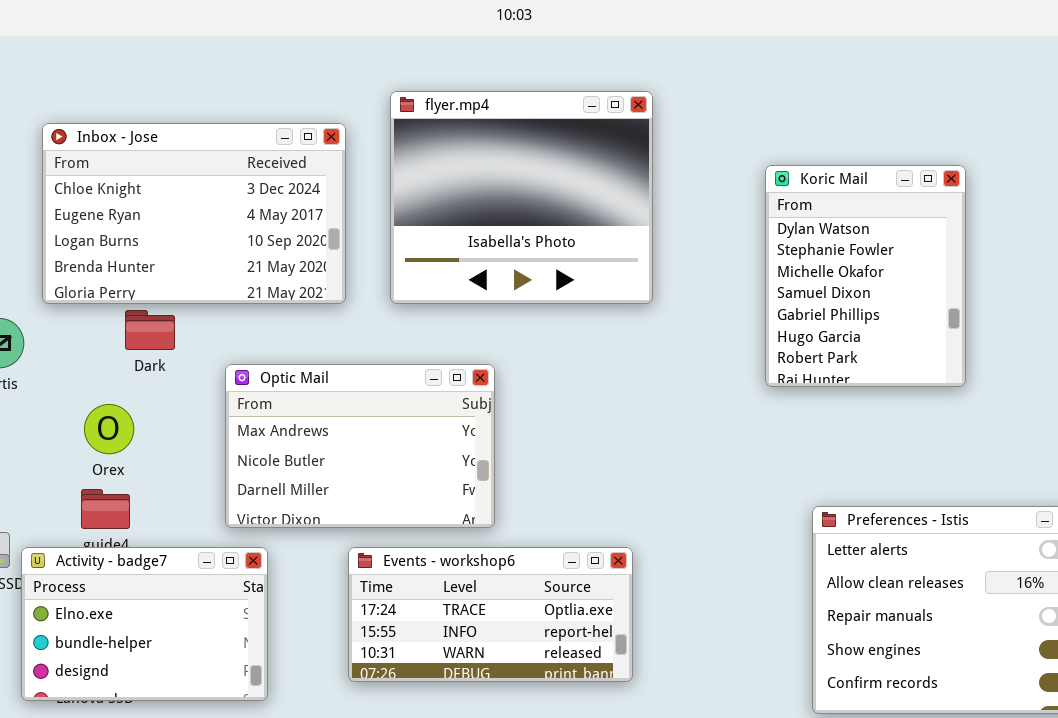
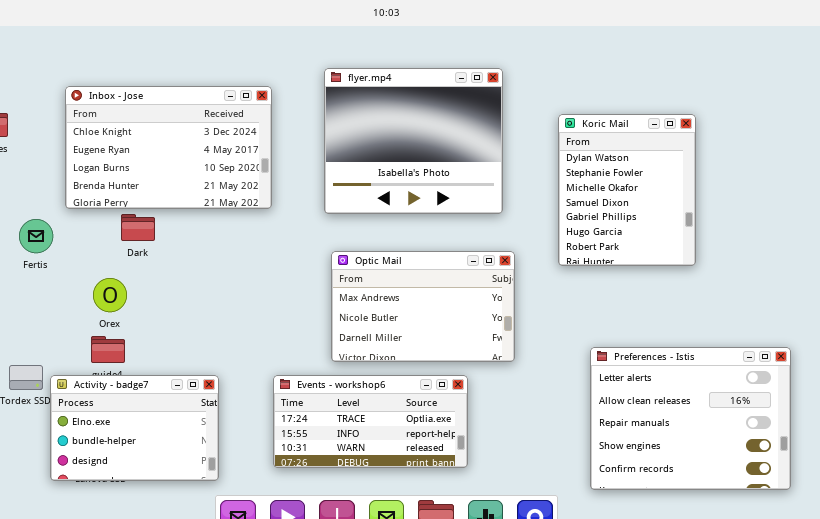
flyer.mp4: [390,91,653,304] -> [324,68,503,214], moved
Optic Mail: [225,364,495,528] -> [331,251,515,362], moved

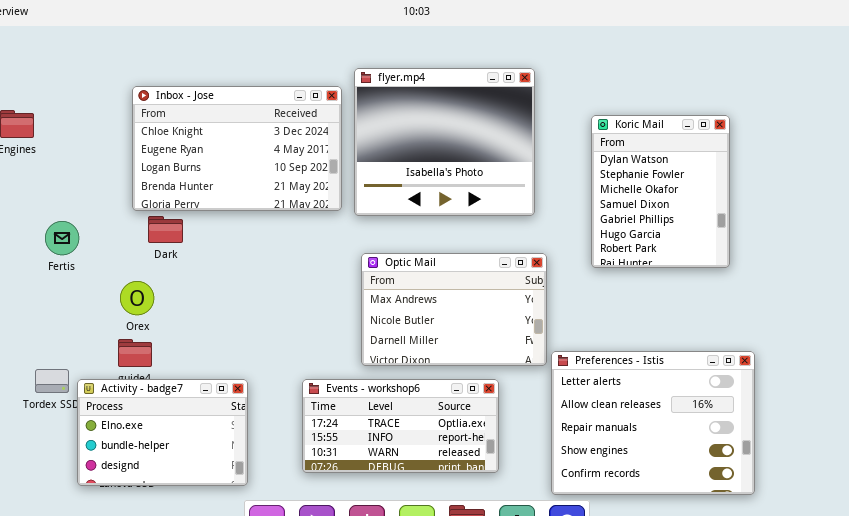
Inbox - Jose: [65,86,272,209] -> [132,86,342,211], moved
Preferences - Istis: [590,347,791,490] -> [551,351,755,495], moved

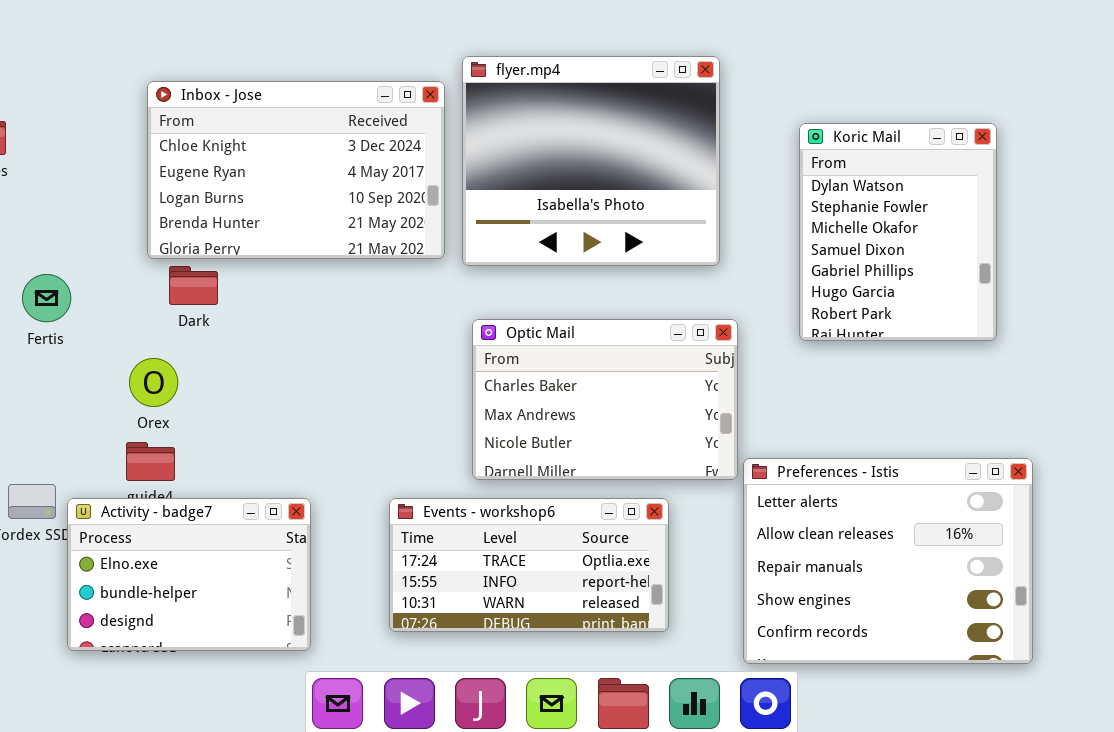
Optic Mail: [361,253,547,366] -> [472,319,738,480], scrolled up 1 row

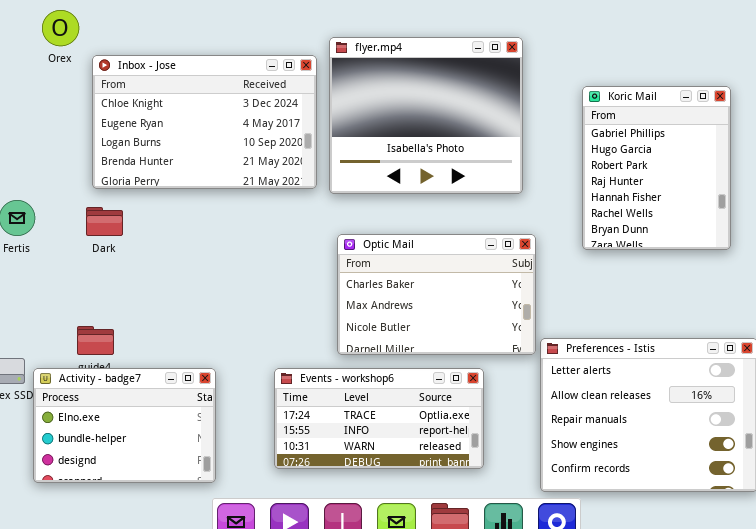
Koric Mail: [799,123,997,341] -> [582,86,731,250], scrolled down 4 rows
Dark: [169,266,218,305] -> [86,207,123,236], moved
Orex: [129,358,178,407] -> [42,10,79,46], moved

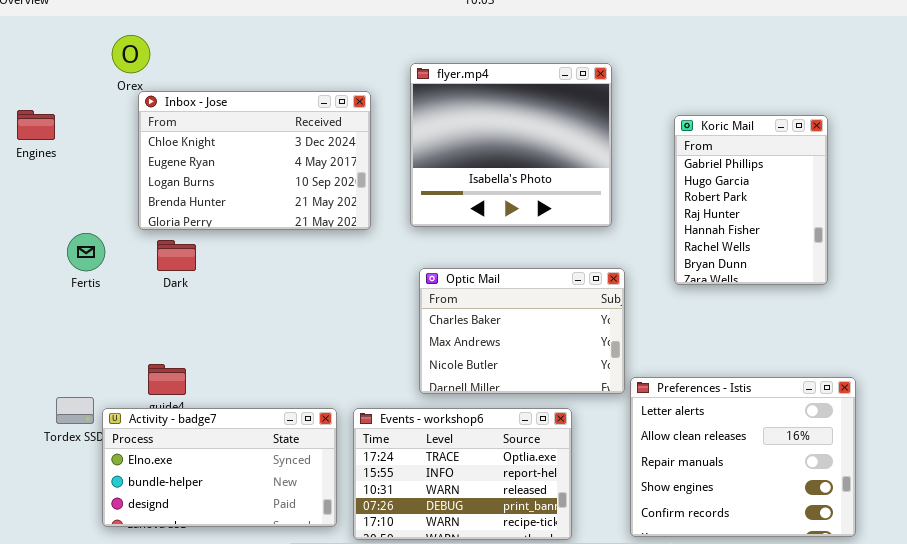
Inbox - Jose: [92,55,317,189] -> [138,91,371,230], moved
Activity - badge7: [33,368,216,483] -> [102,408,337,527], resized
Events - workshop6: [274,368,484,469] -> [353,408,572,540], resized

